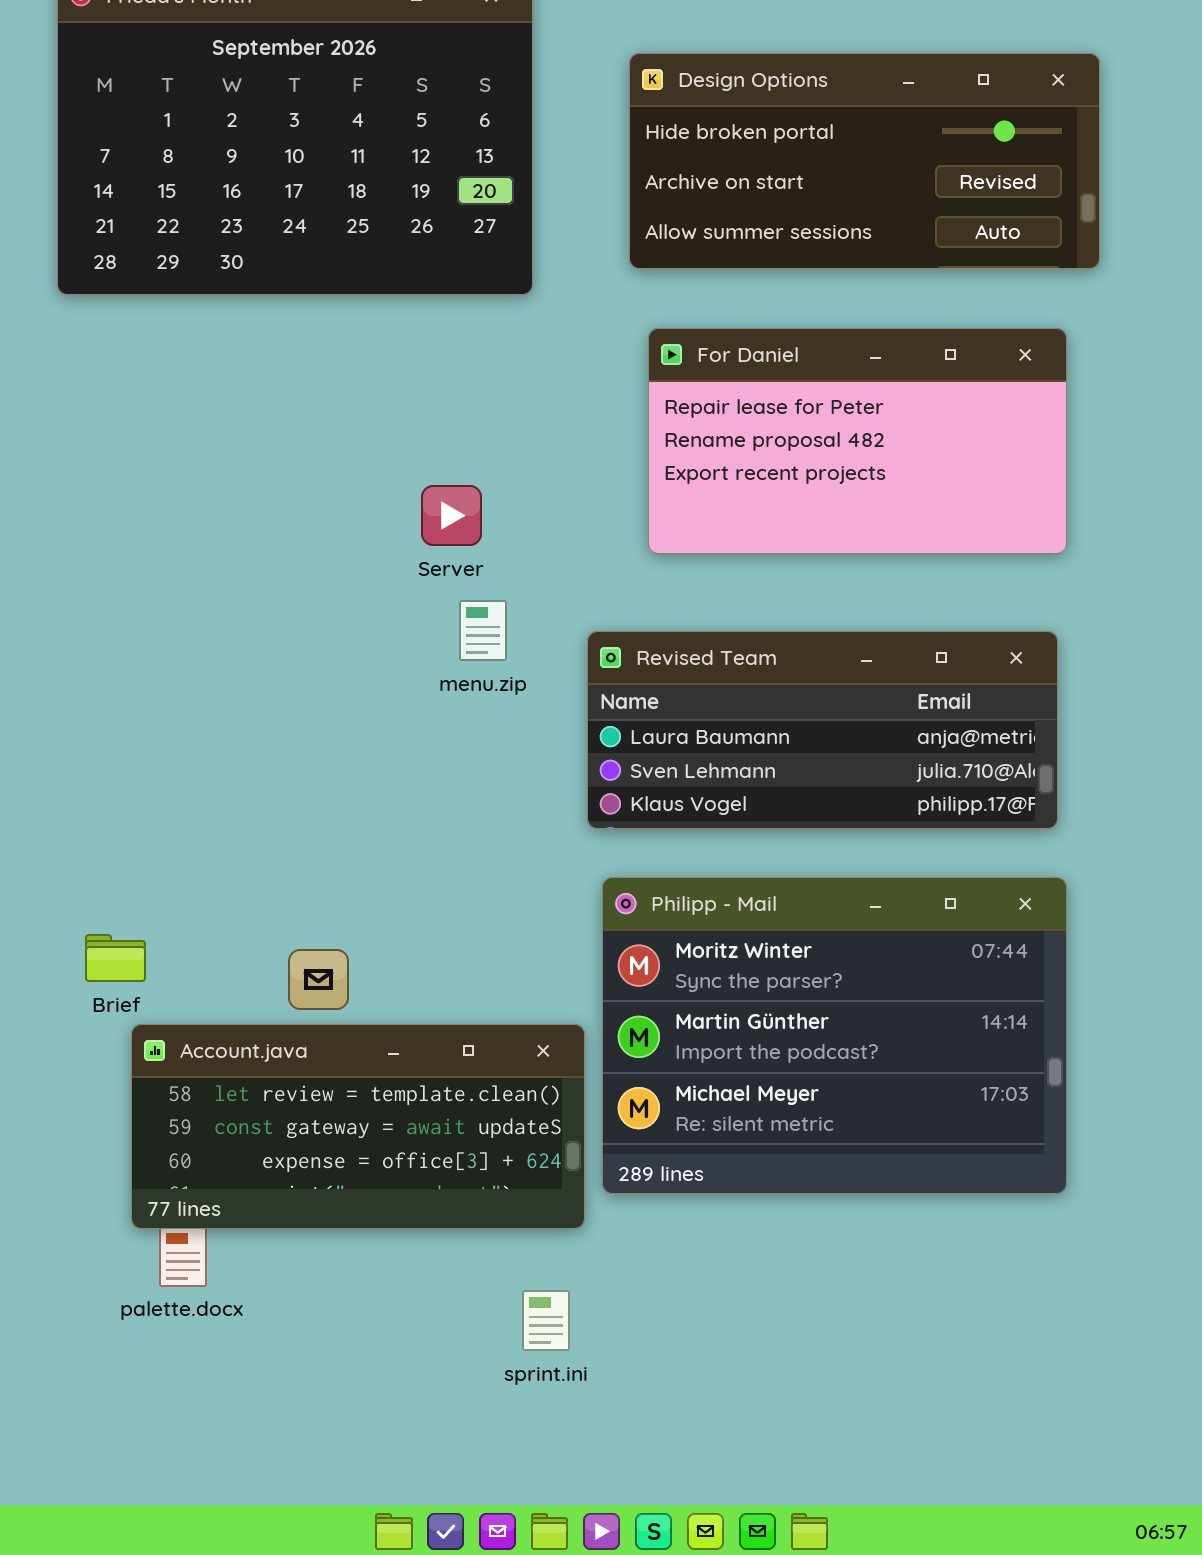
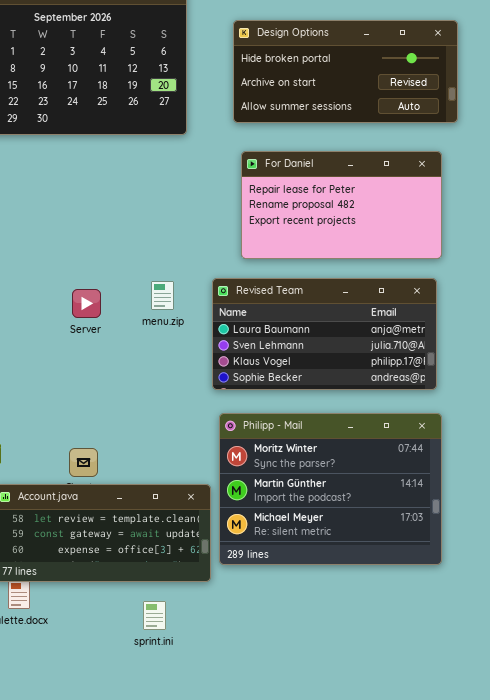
Server: [421,485,482,546] -> [72,289,101,318], moved
Revised Team: [587,631,1058,829] -> [212,278,437,390], resized
sprint.ini: [522,1290,570,1351] -> [143,601,166,630], moved

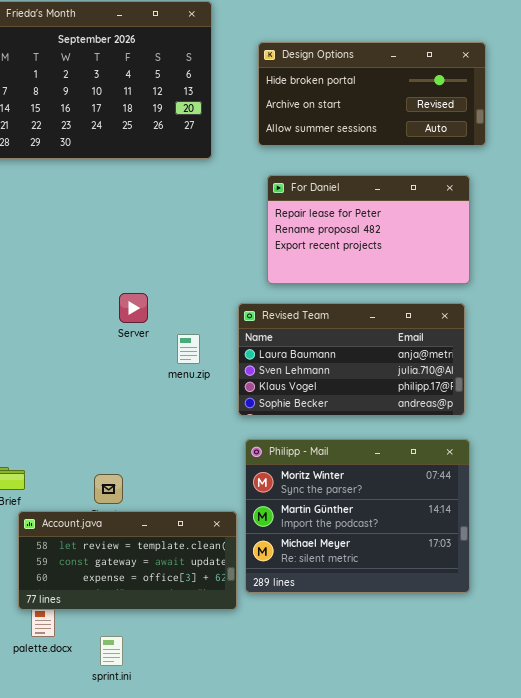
menu.zip: [151,281,174,310] -> [177,334,200,364], moved
Server: [72,289,101,318] -> [119,293,148,323], moved
sprint.ini: [143,601,166,630] -> [100,636,123,666], moved

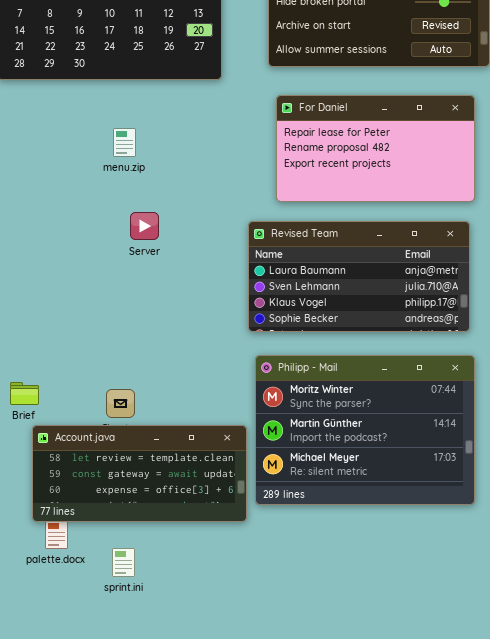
menu.zip: [177,334,200,364] -> [113,128,136,157], moved

